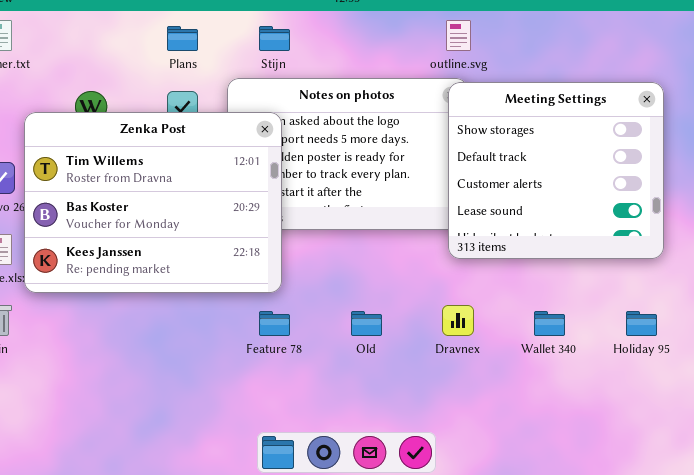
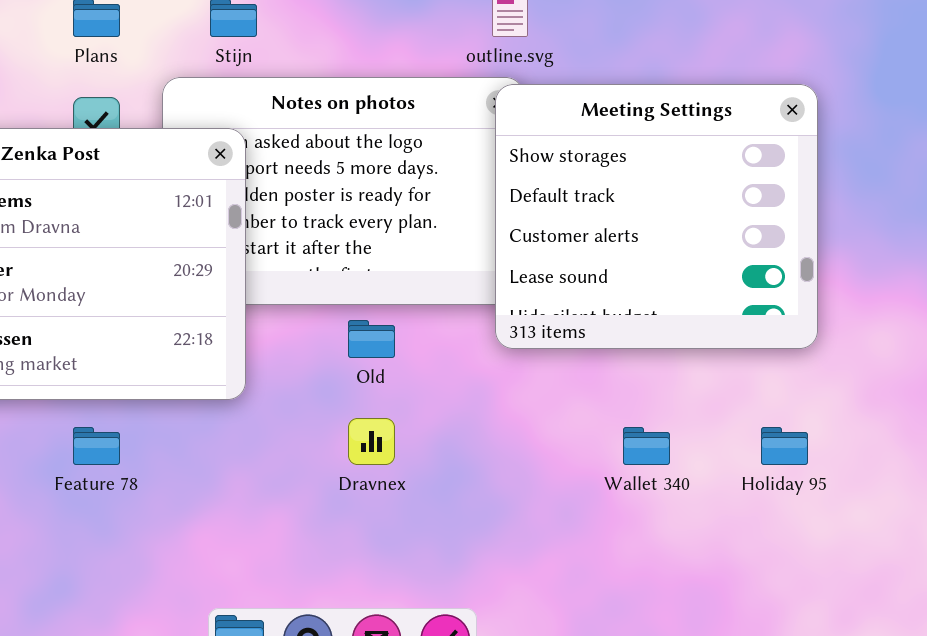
Dravnex: [442,305,474,336] -> [348,418,395,465], moved
Feature 78: [259,311,290,336] -> [73,427,120,465], moved
Old: [351,311,382,336] -> [348,320,395,358], moved

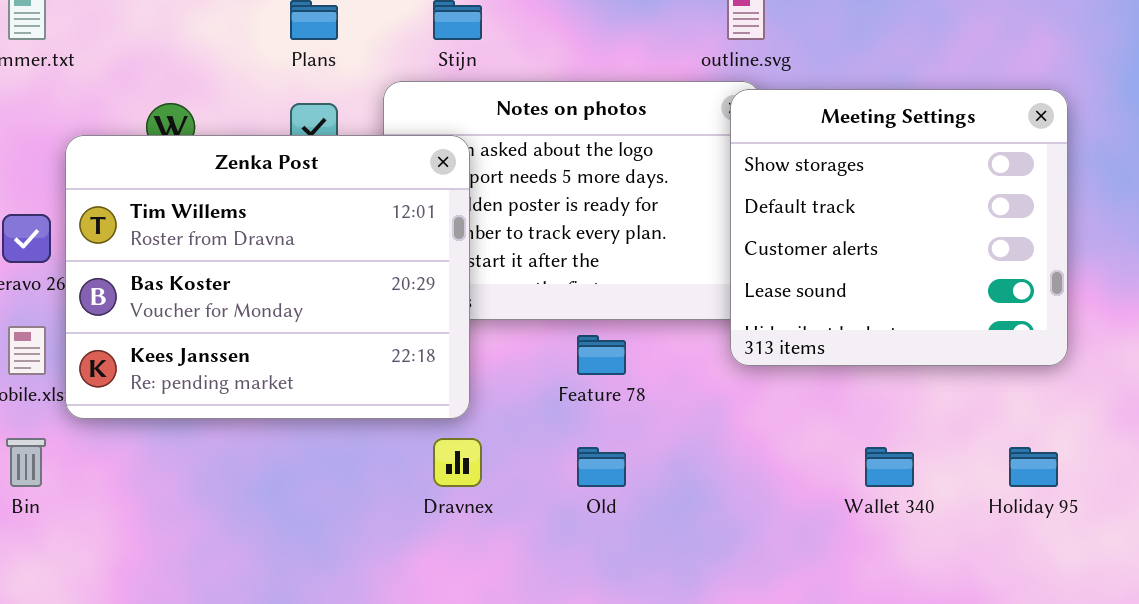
Old: [348,320,395,358] -> [577,447,626,487], moved
Dravnex: [348,418,395,465] -> [433,438,482,487], moved
Feature 78: [73,427,120,465] -> [577,335,626,375], moved

